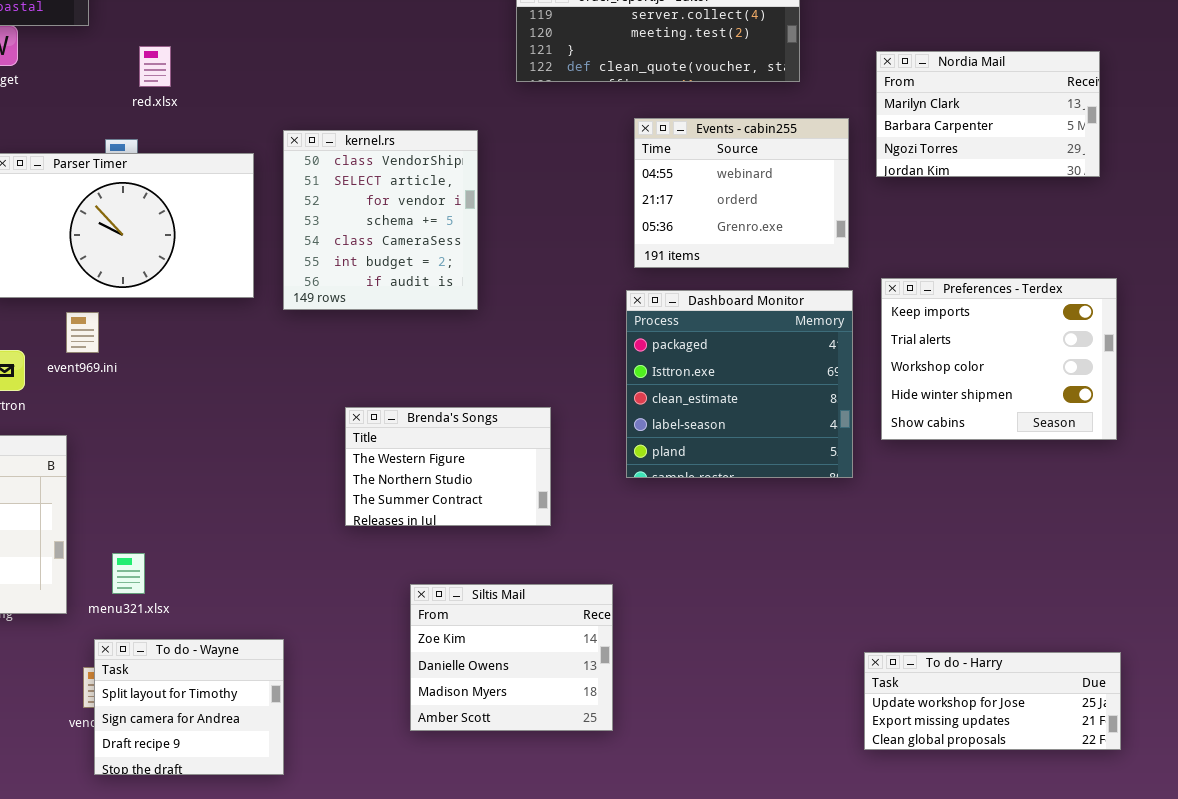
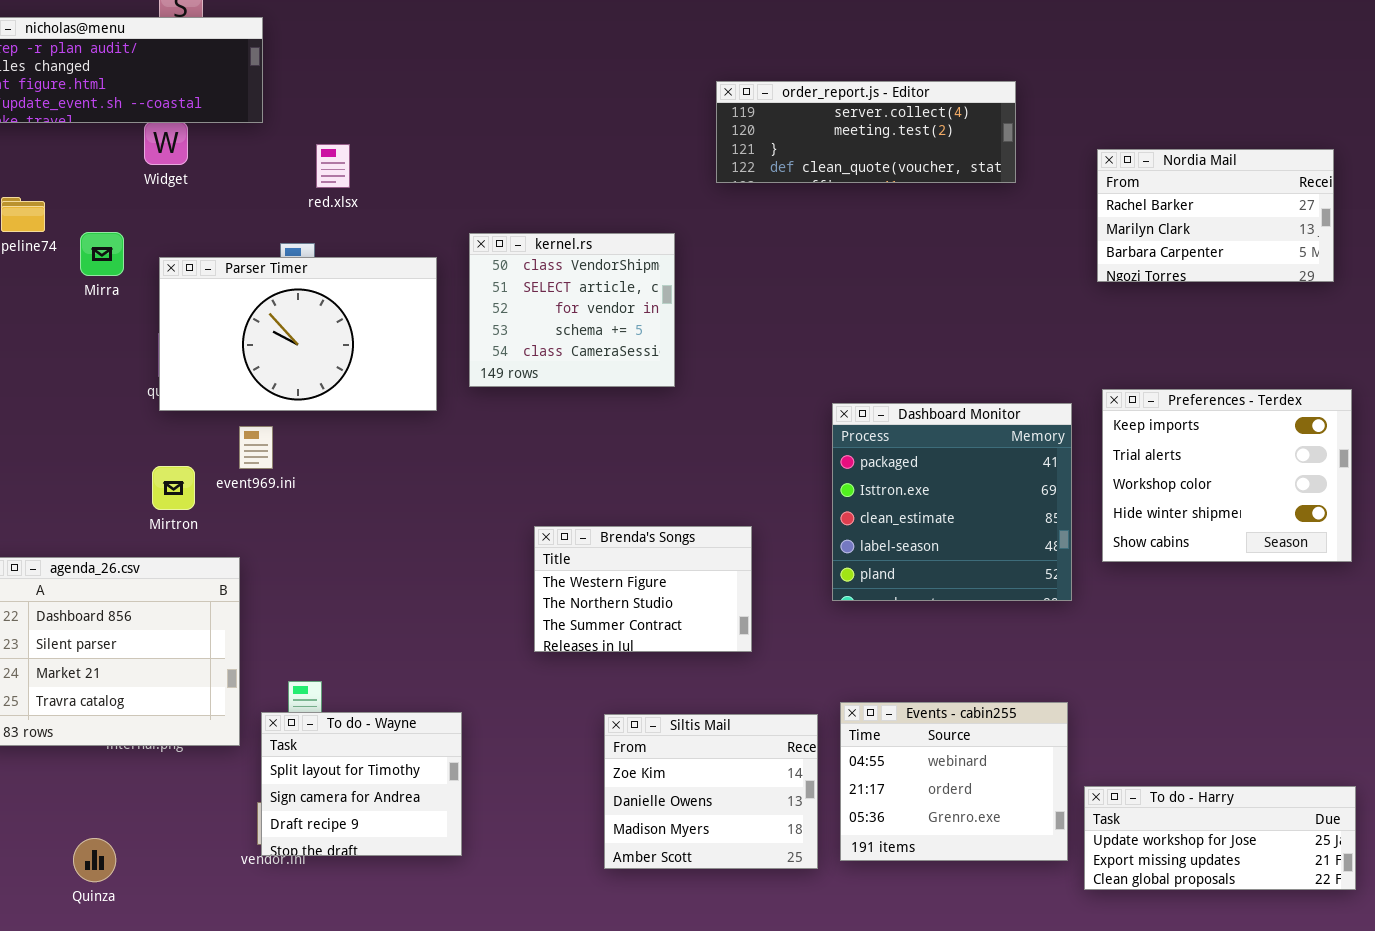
Nordia Mail: [876,51,1100,177] -> [1097,149,1334,282], scrolled up 1 row
Events - cabin255: [634,118,849,268] -> [840,702,1068,861], moved
kernel.rs: [283,130,478,310] -> [469,233,675,387], resized
To do - Wayne: [94,639,284,775] -> [261,712,462,856], moved

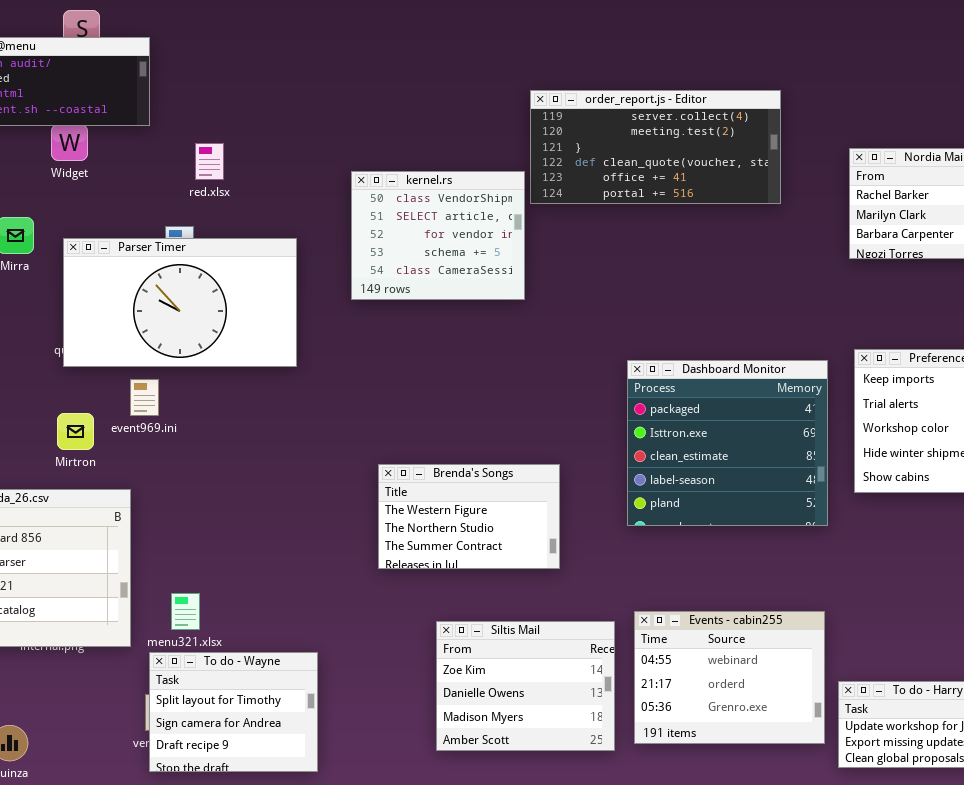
order_report.js - Editor: [716,81,1016,183] -> [530,90,781,204], resized
kernel.rs: [469,233,675,387] -> [351,171,525,300], moved
To do - Wayne: [261,712,462,856] -> [149,652,318,772], moved

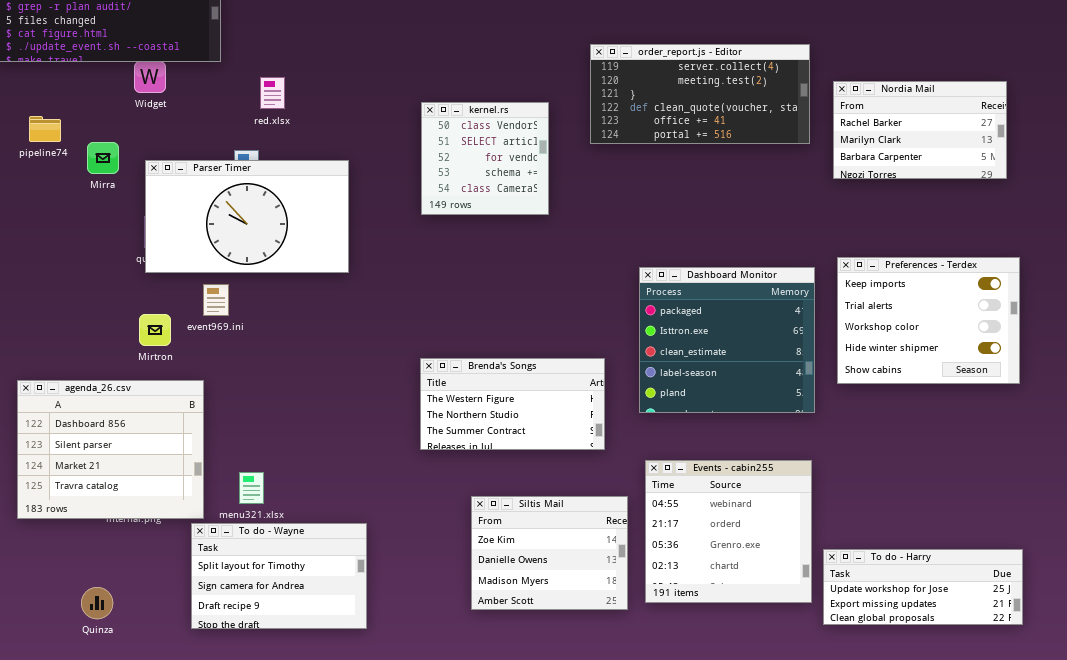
order_report.js - Editor: [530,90,781,204] -> [590,44,810,144], moved
kernel.rs: [351,171,525,300] -> [421,102,549,215], resized
Brenda's Songs: [378,464,560,569] -> [420,358,605,450], resized
Events - cabin255: [634,611,825,744] -> [645,460,812,603], resized
To do - Wayne: [149,652,318,772] -> [191,523,367,629], resized

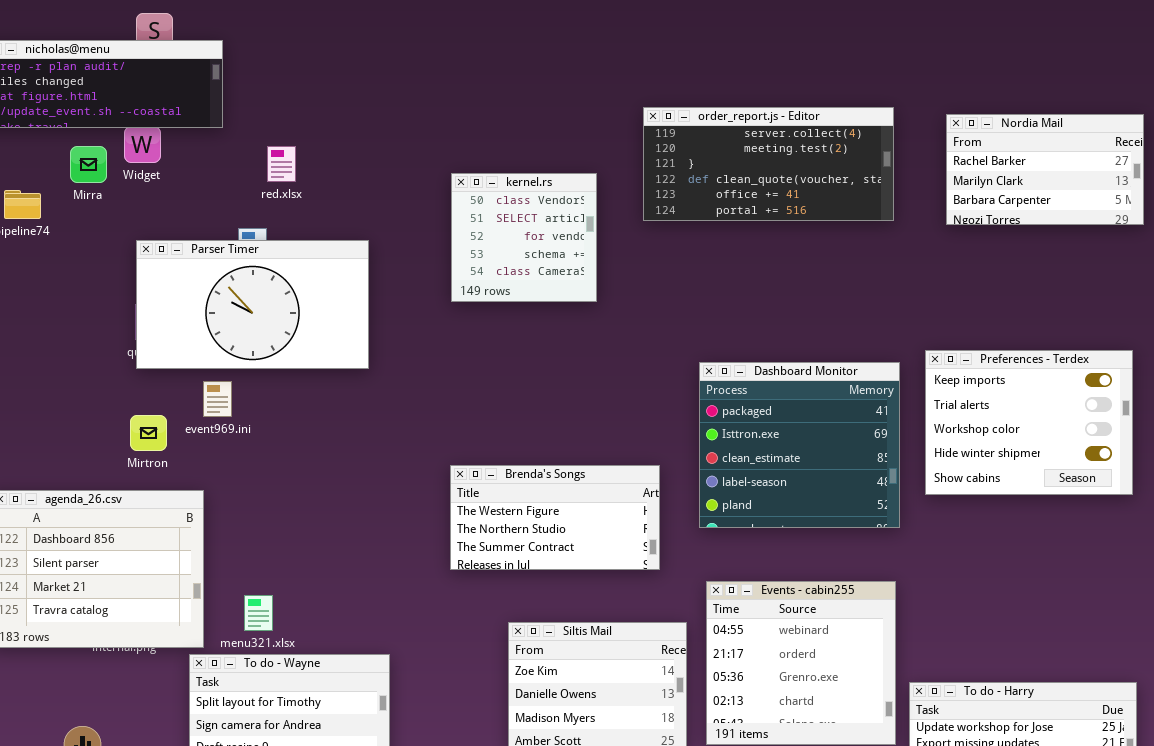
Nordia Mail: [833,81,1007,179] -> [946,114,1144,225], moved
Mirra: [87,142,119,174] -> [70,146,107,183], moved

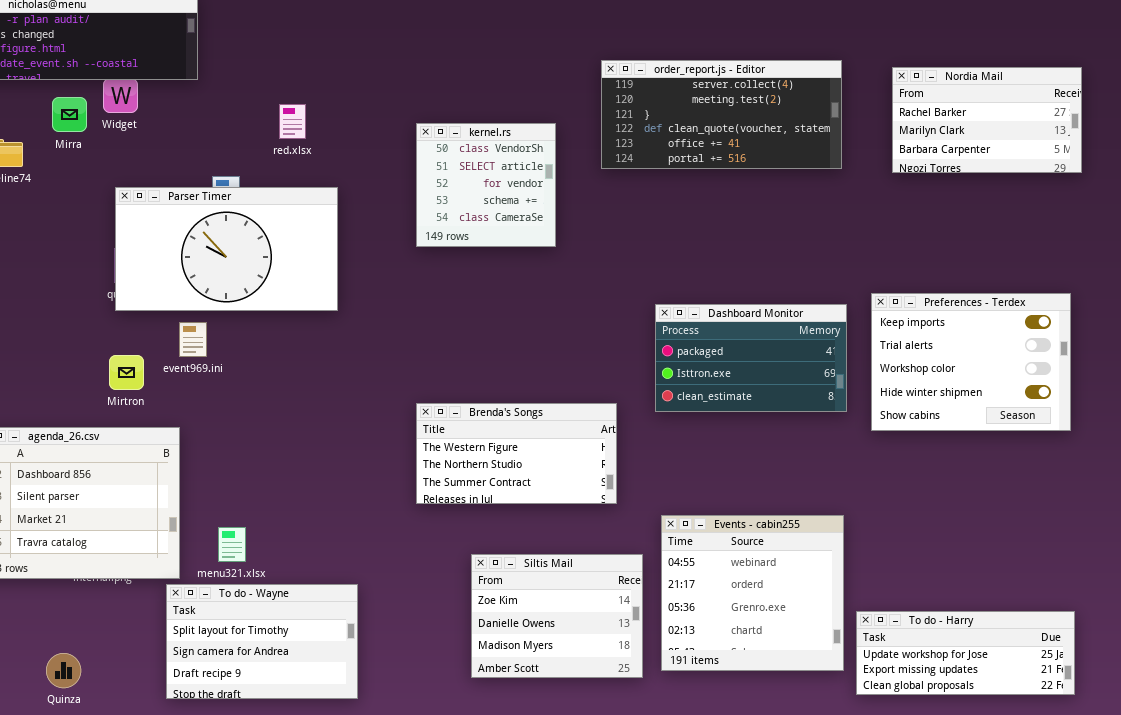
red.xlsx: [267,146,296,182] -> [279,104,306,139], moved
Dashboard Monitor: [699,362,900,528] -> [655,304,847,412], resized

